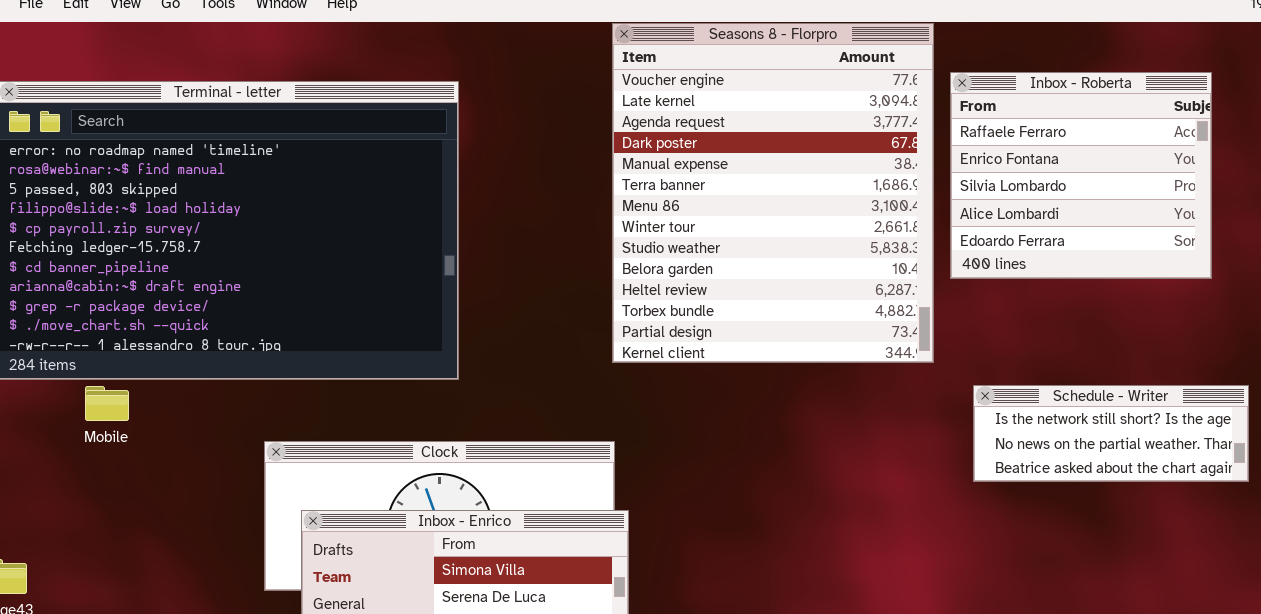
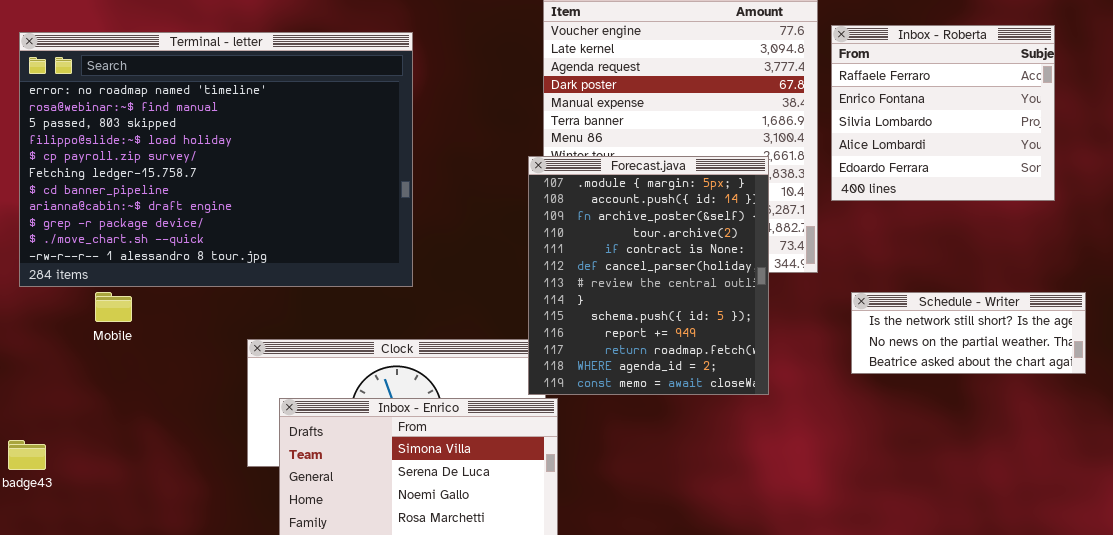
Forecast.java: none -> [528,156,769,395], opened

